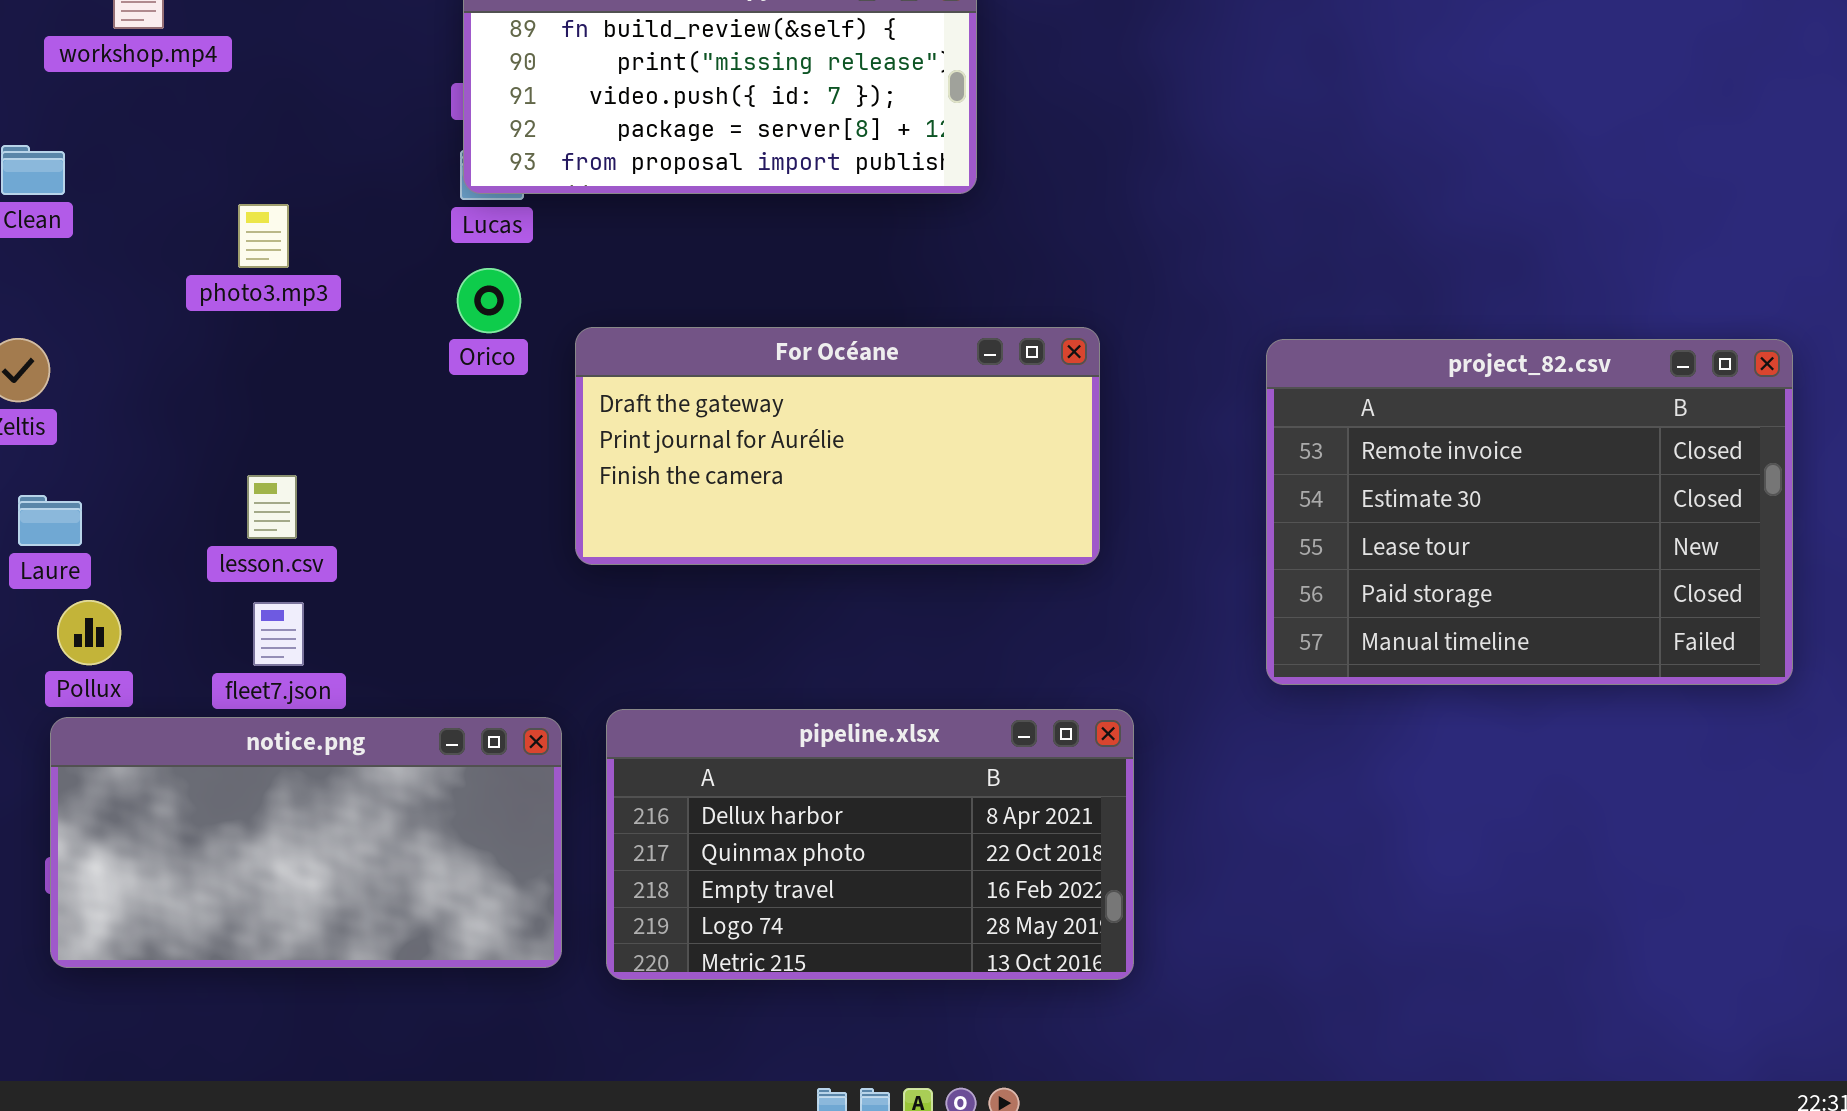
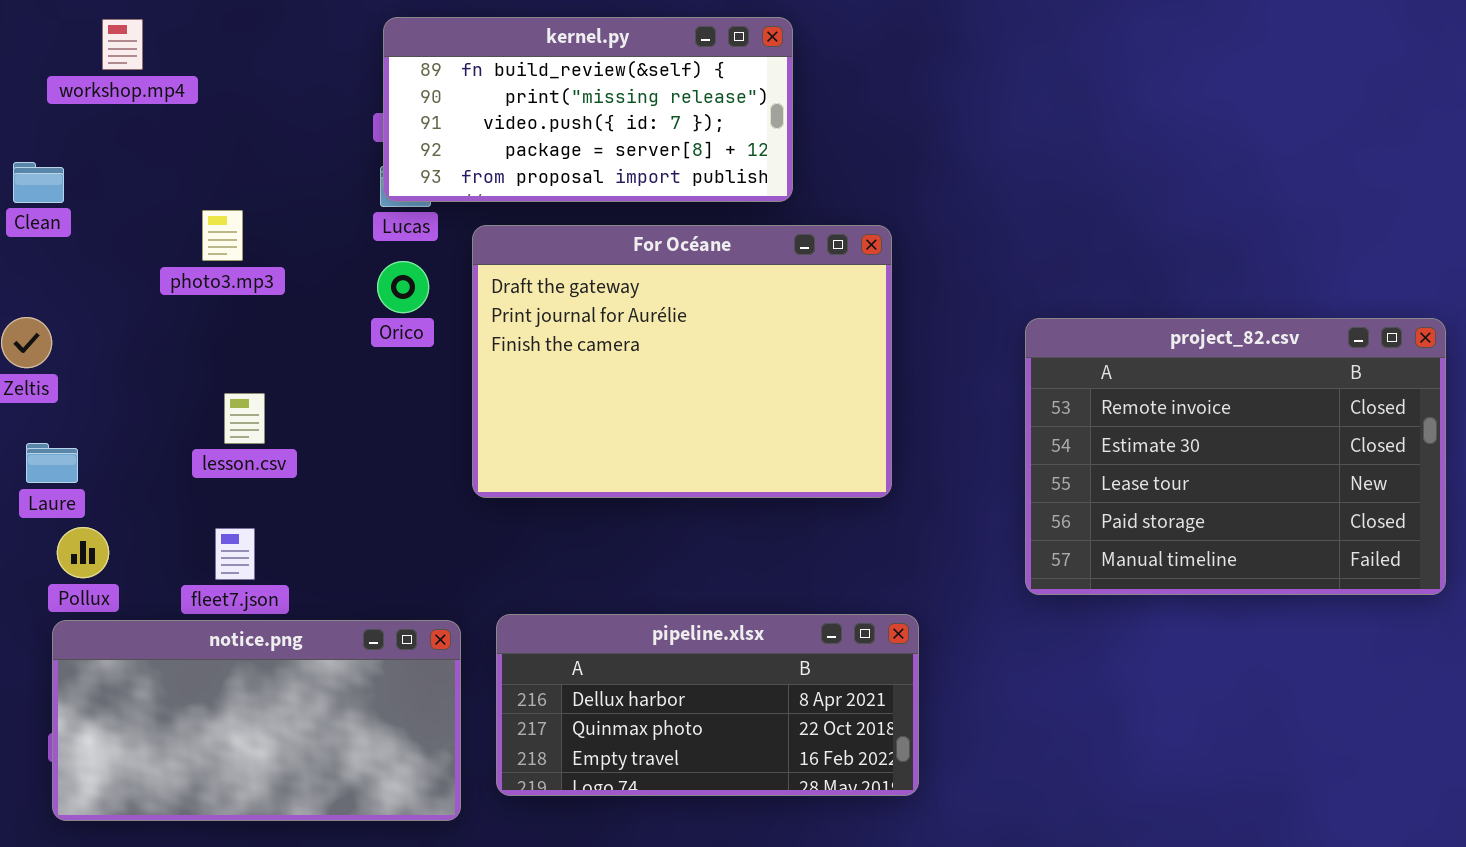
For Océane: [575,327,1100,565] -> [472,225,892,498], resized
lesson.csv: [247,475,297,539] -> [224,393,265,444], moved
pipeline.xlsx: [606,709,1134,980] -> [496,614,919,796], resized

